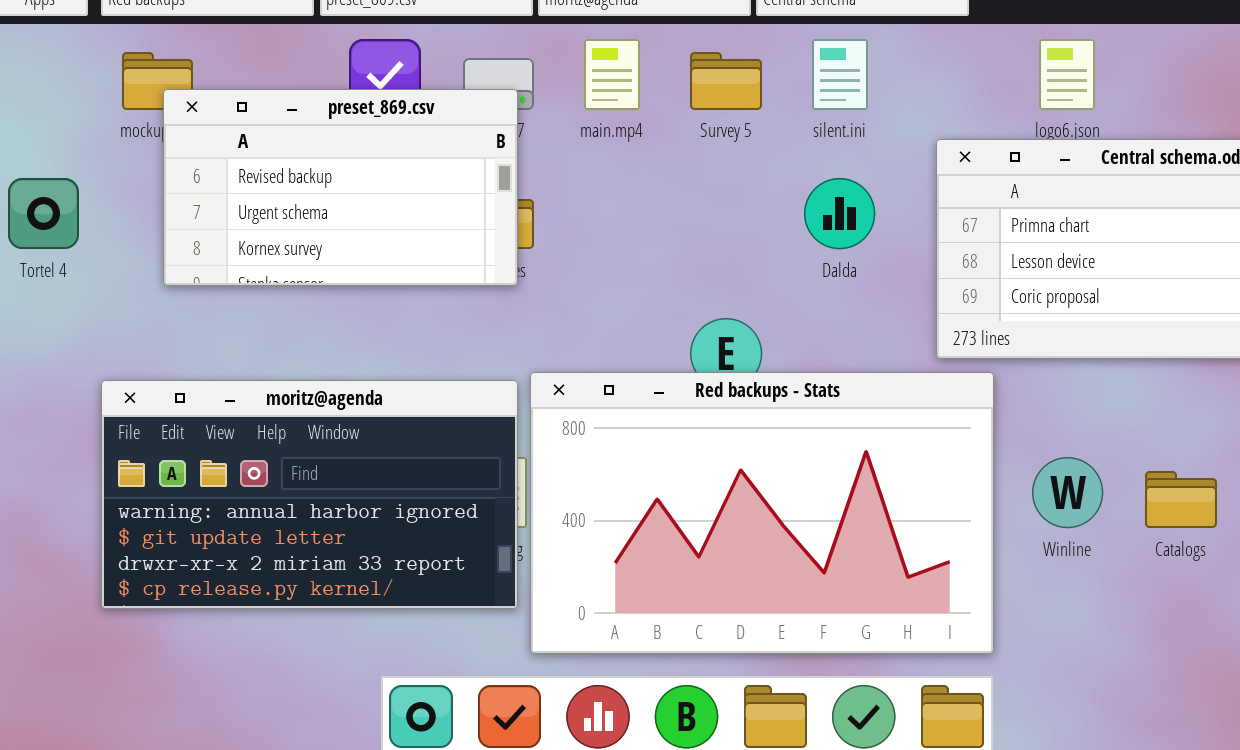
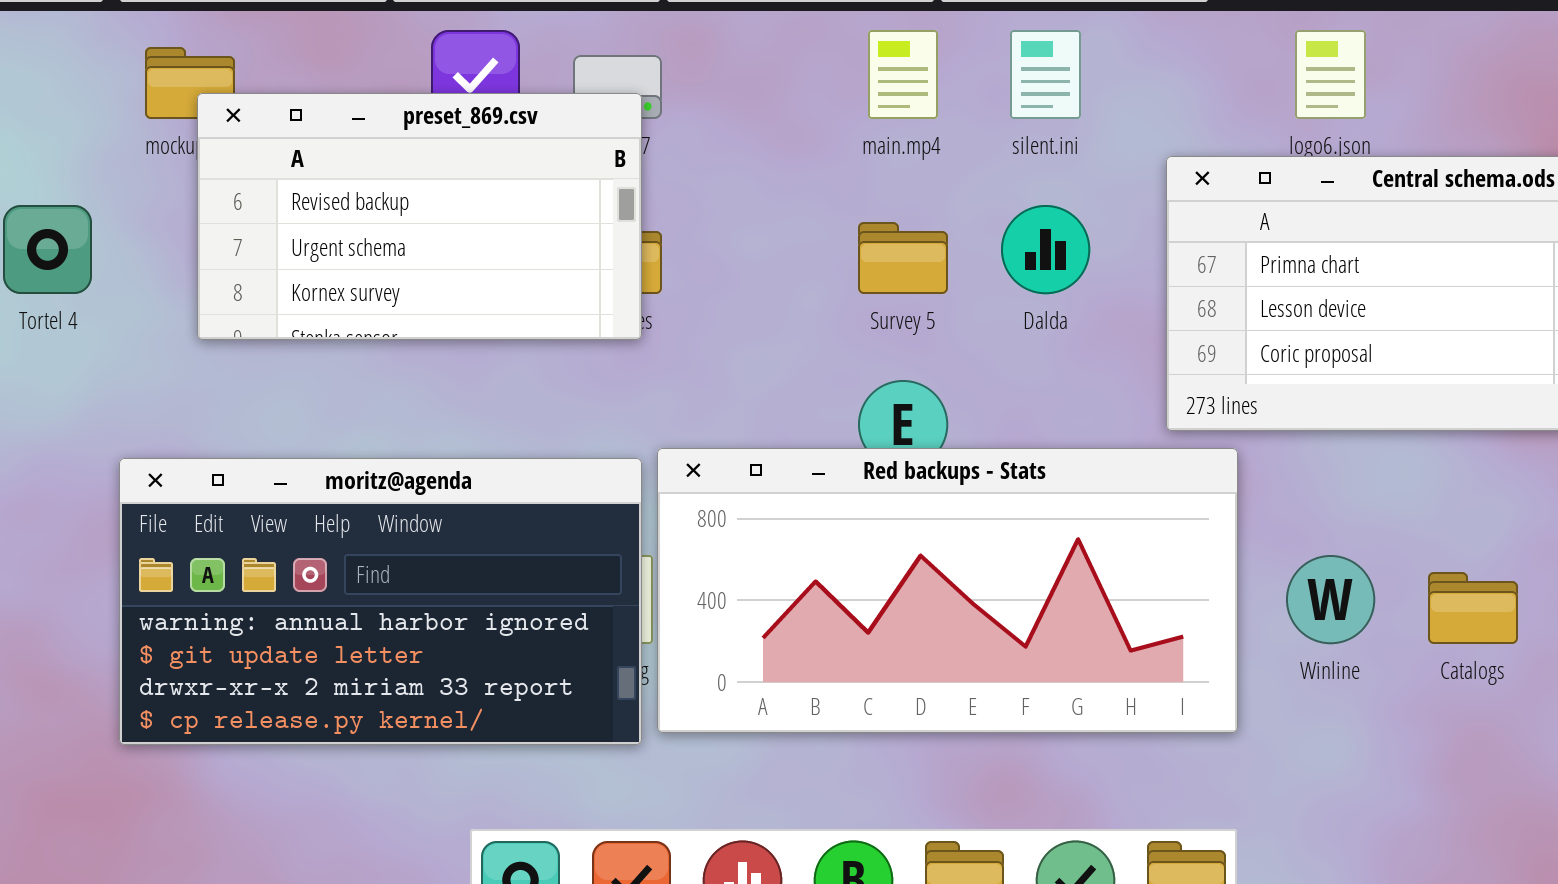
main.mp4: [584,39,640,110] -> [868,30,938,119], moved
Survey 5: [690,52,762,110] -> [858,222,948,294], moved
Red backups - Stats: [530,372,994,654] -> [657,448,1238,733], resized

